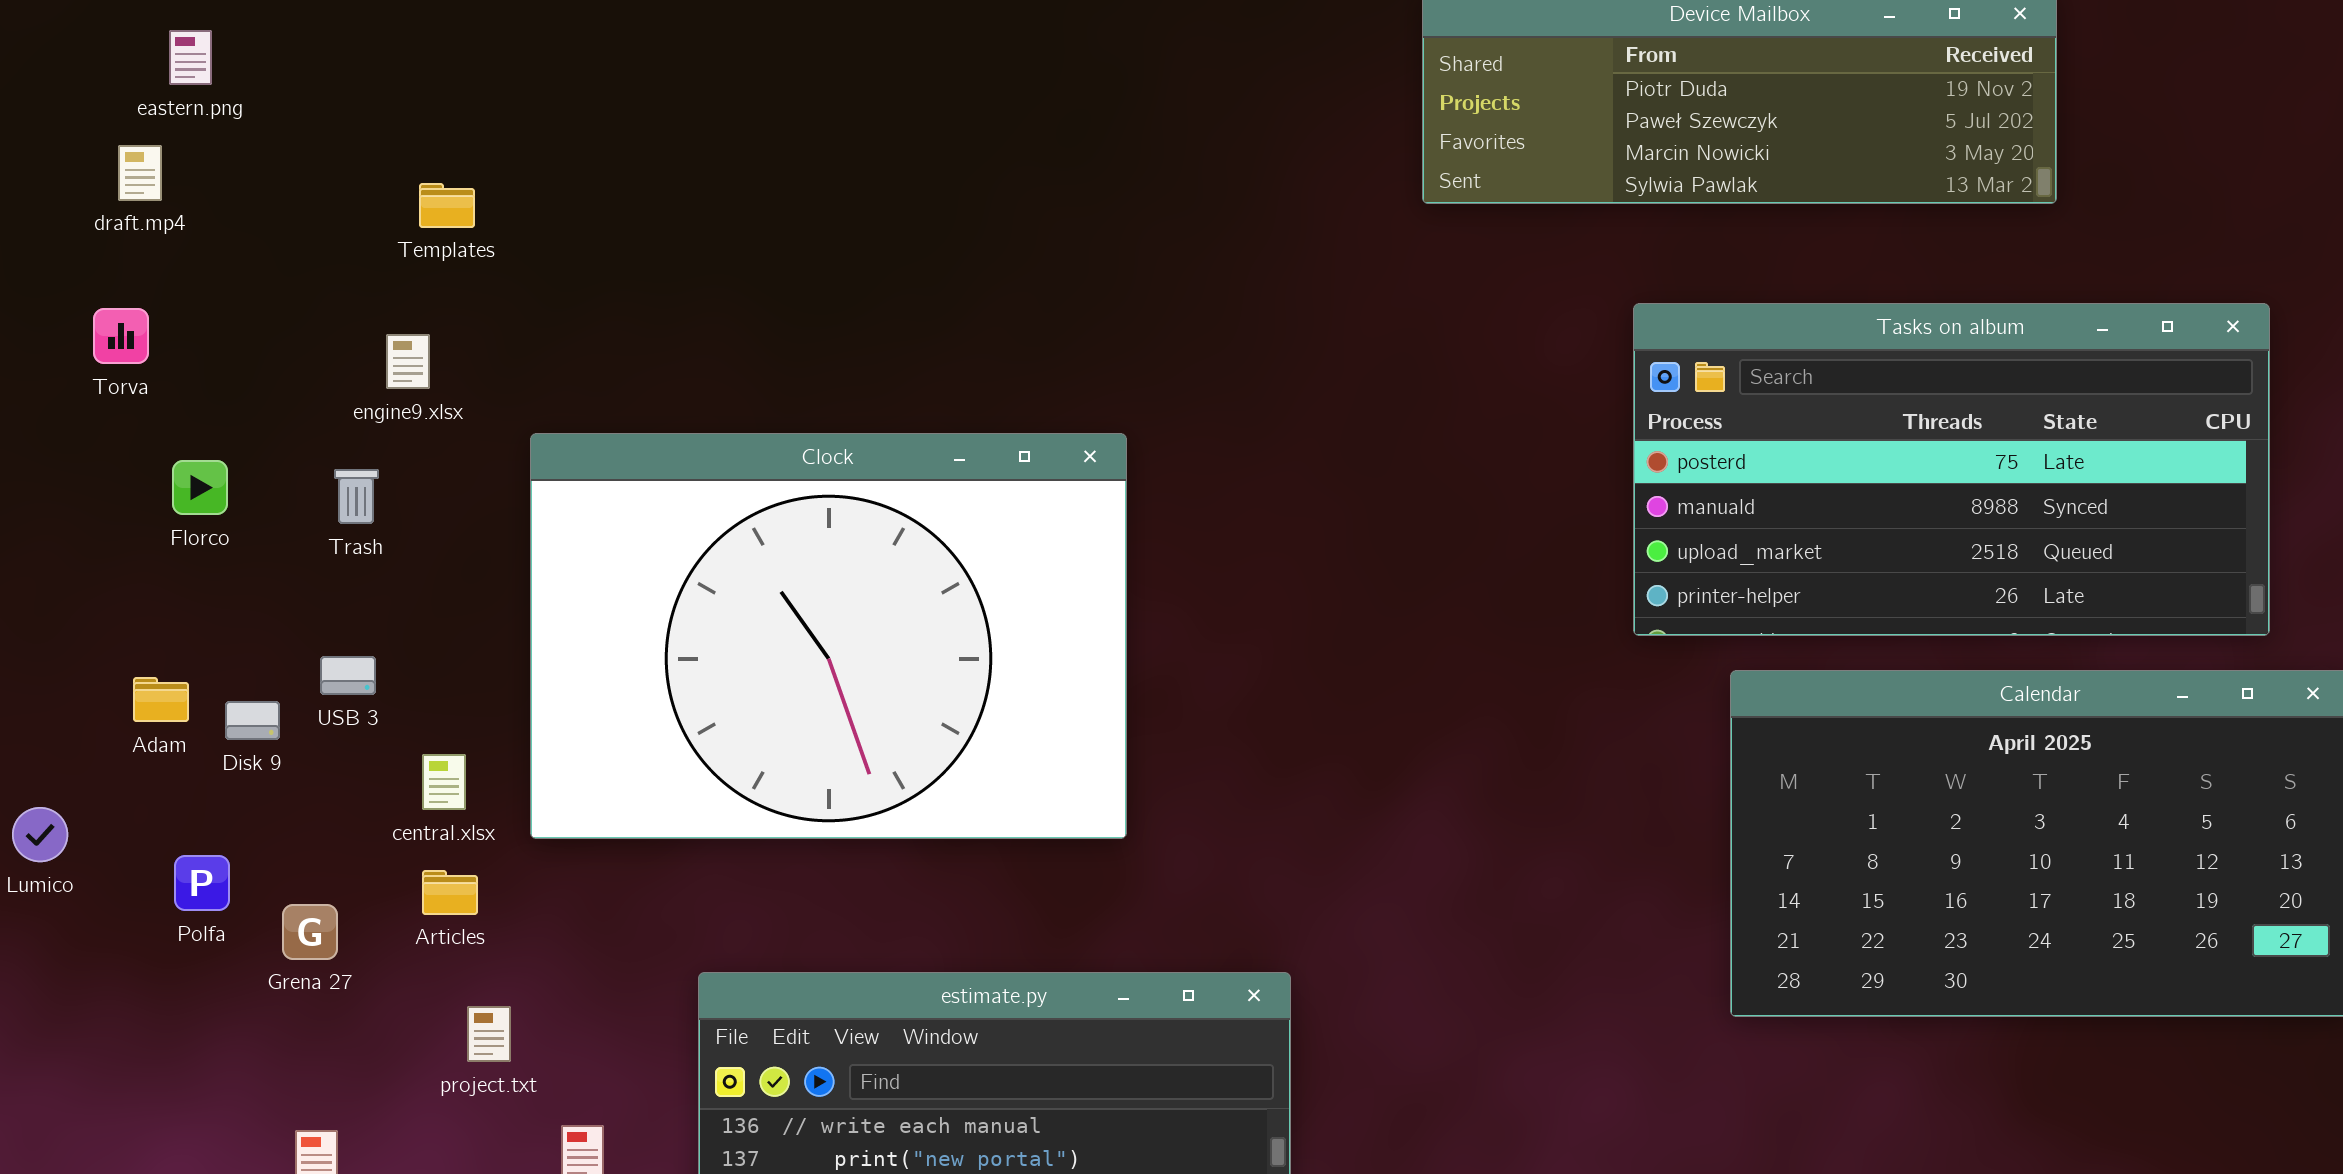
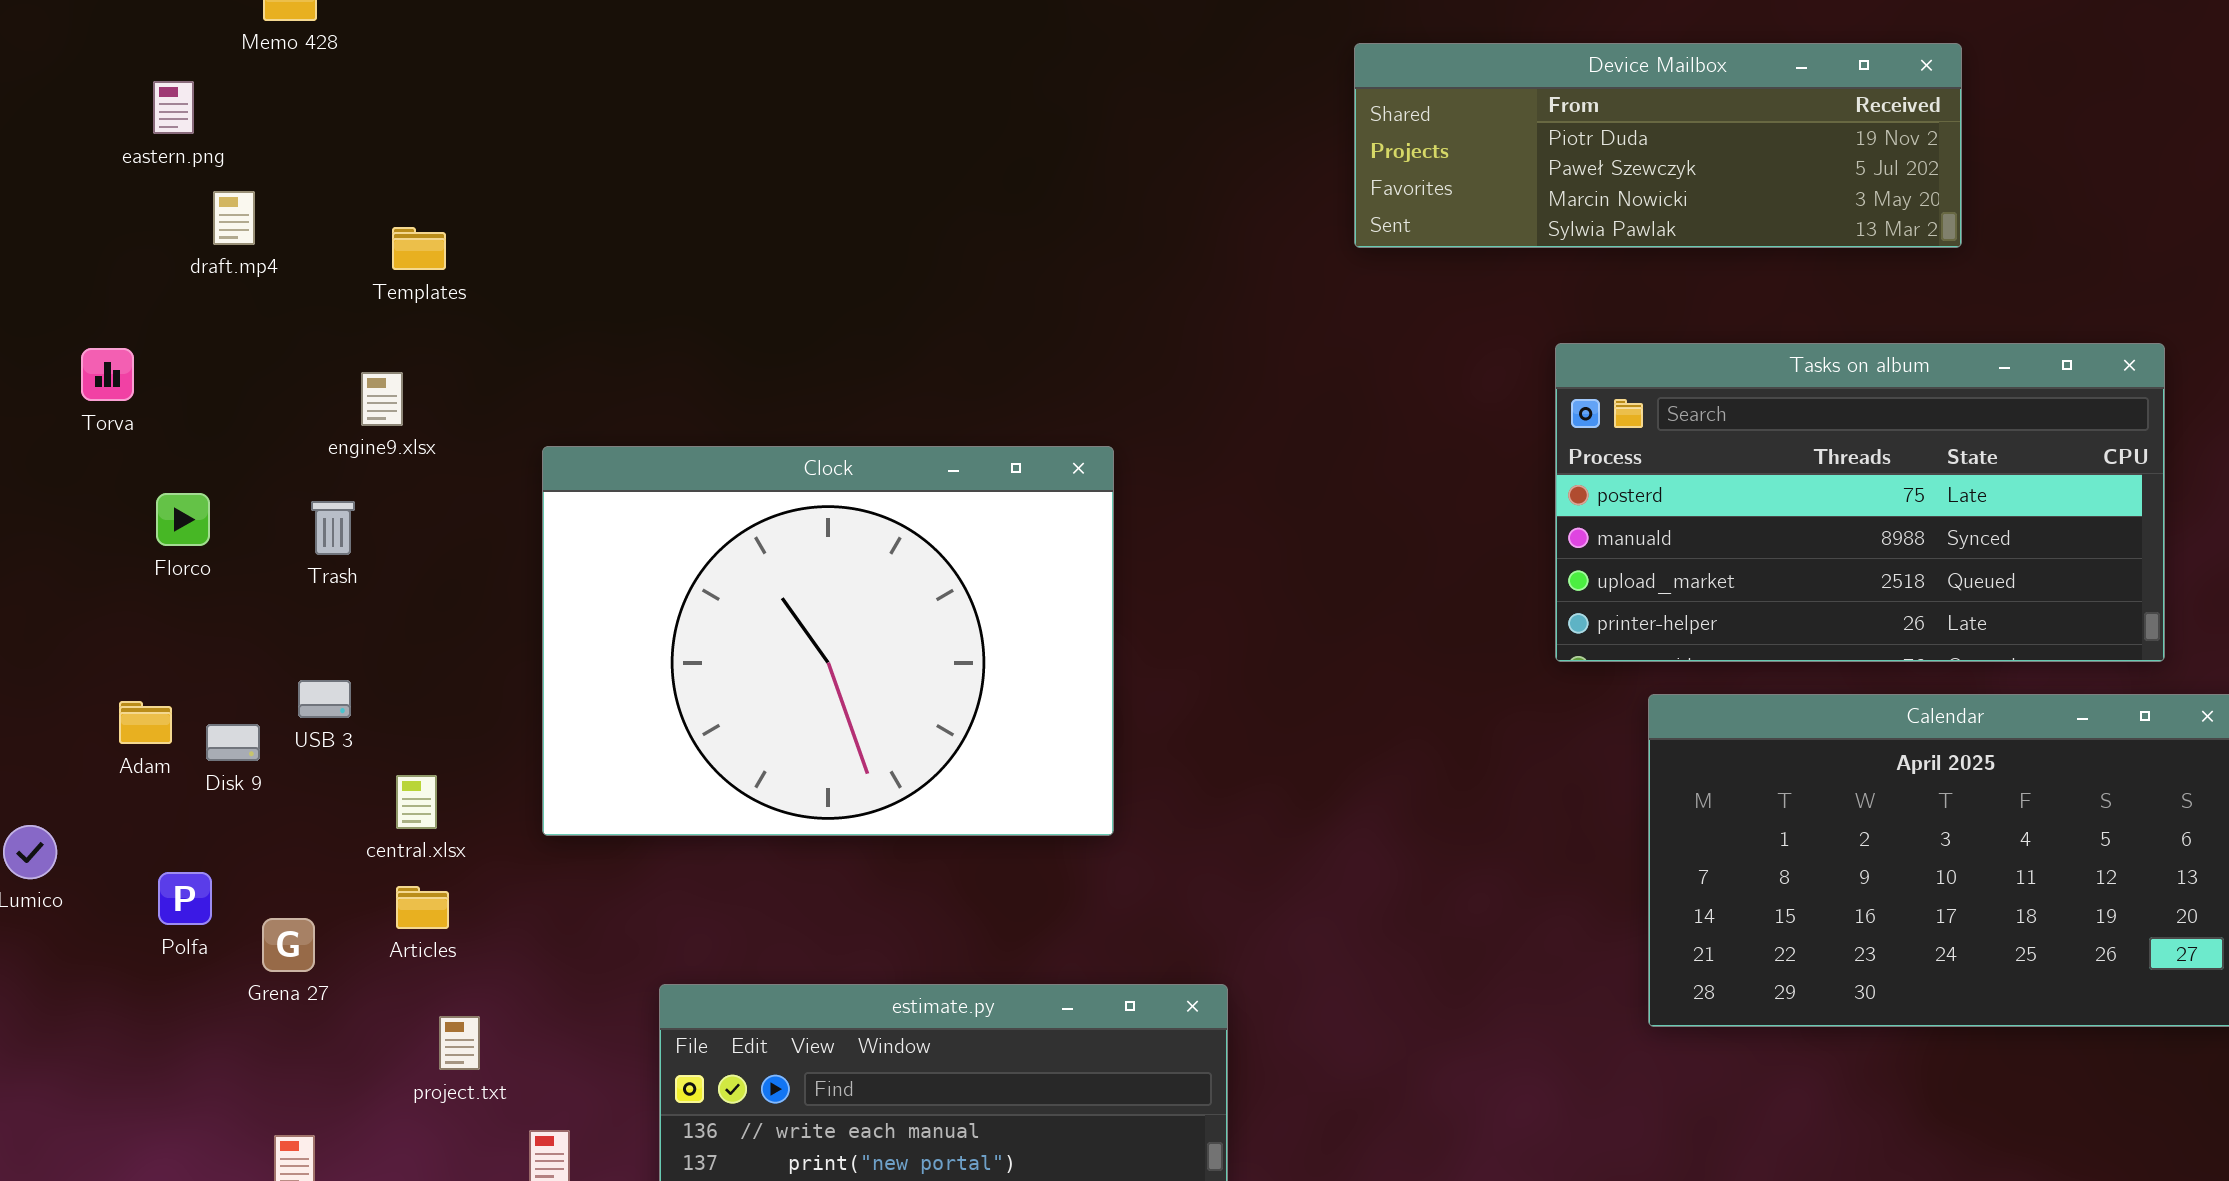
draft.mp4: [118,145,162,201] -> [213,191,255,245], moved
Clock: [530,433,1127,839] -> [542,446,1114,836], moved

